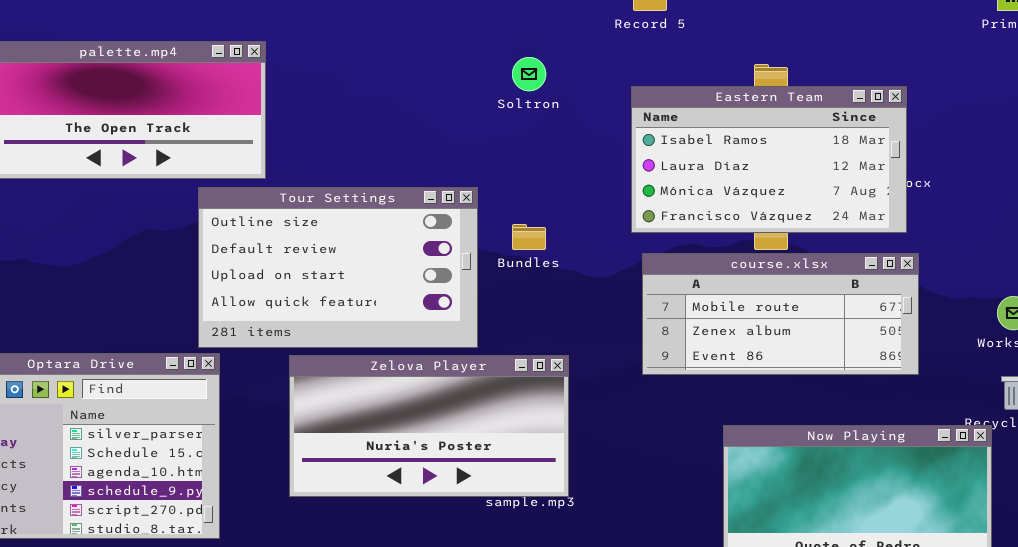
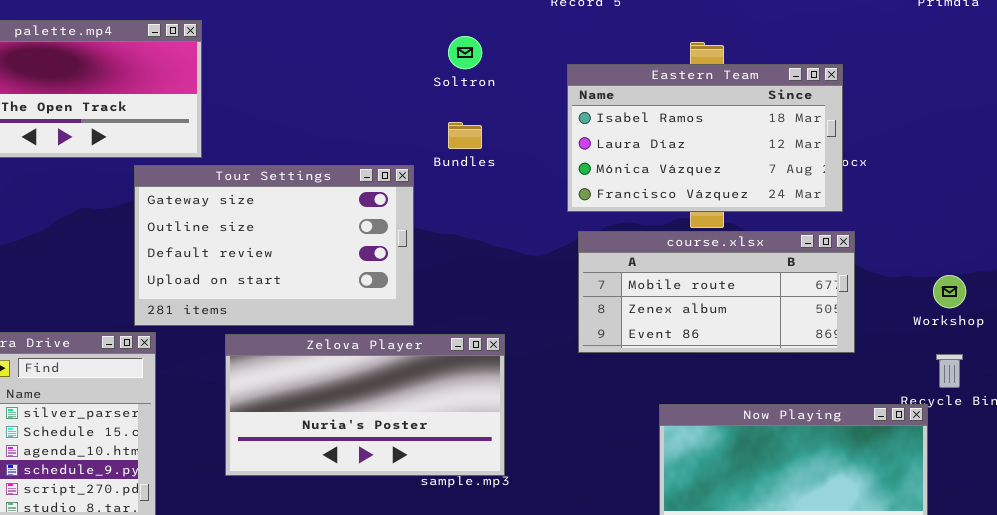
Tour Settings: [198,187,478,348] -> [134,165,414,326], scrolled up 1 row
Bundles: [512,224,546,250] -> [448,122,482,149], moved

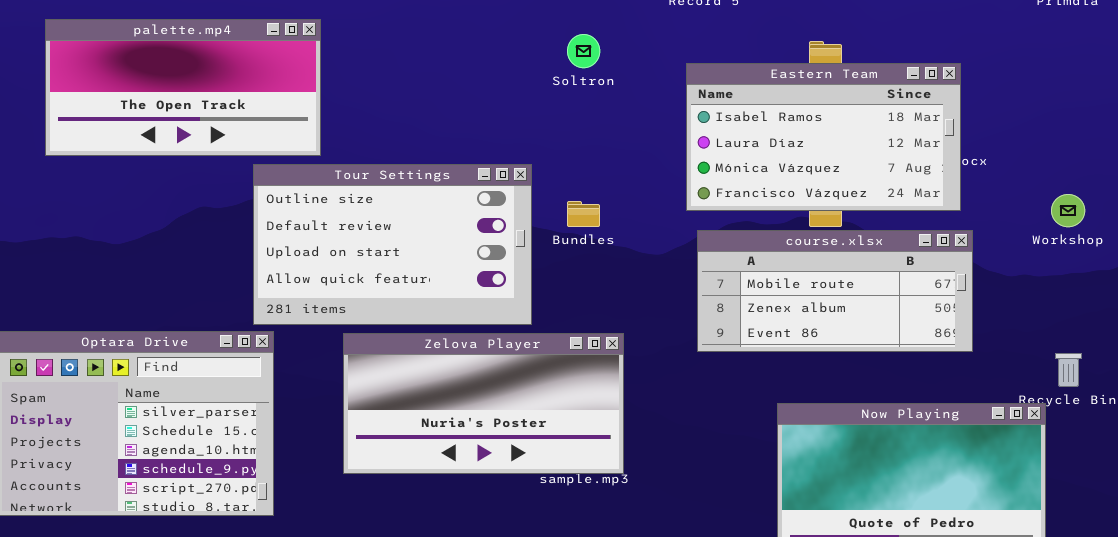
Bundles: [448,122,482,149] -> [567,201,600,227], moved
Tour Settings: [134,165,414,326] -> [253,164,532,325], scrolled down 1 row
Workshop: [933,275,966,308] -> [1051,194,1085,227], moved

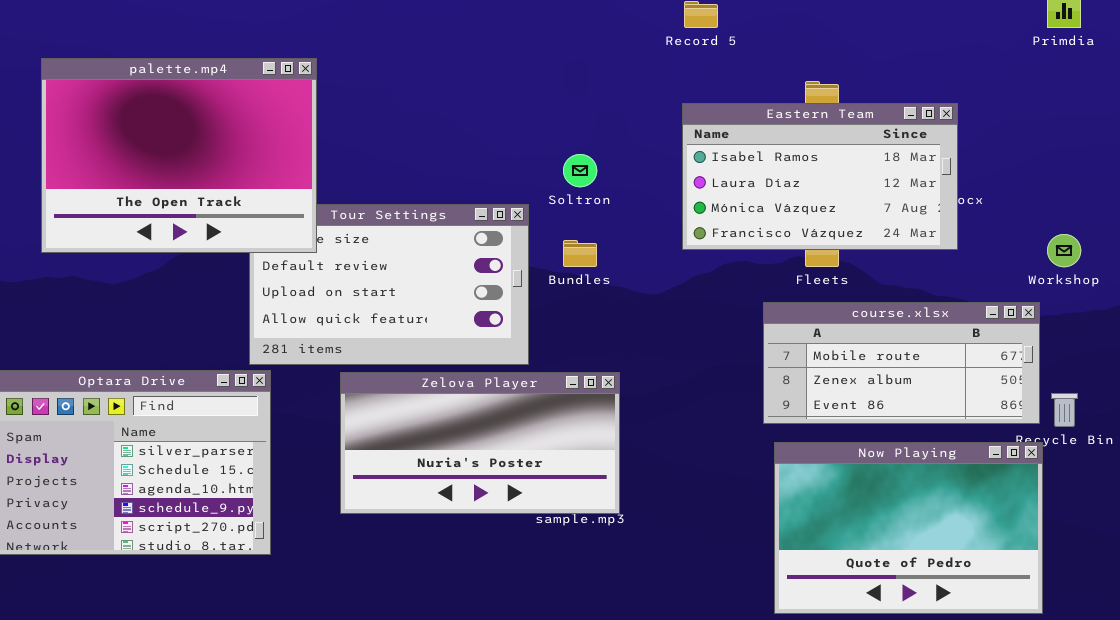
palette.mp4: [45,19,321,156] -> [41,58,317,253], resized
Soltron: [567,34,600,68] -> [563,154,597,187], moved
course.xlsx: [697,230,973,352] -> [763,302,1040,424], moved

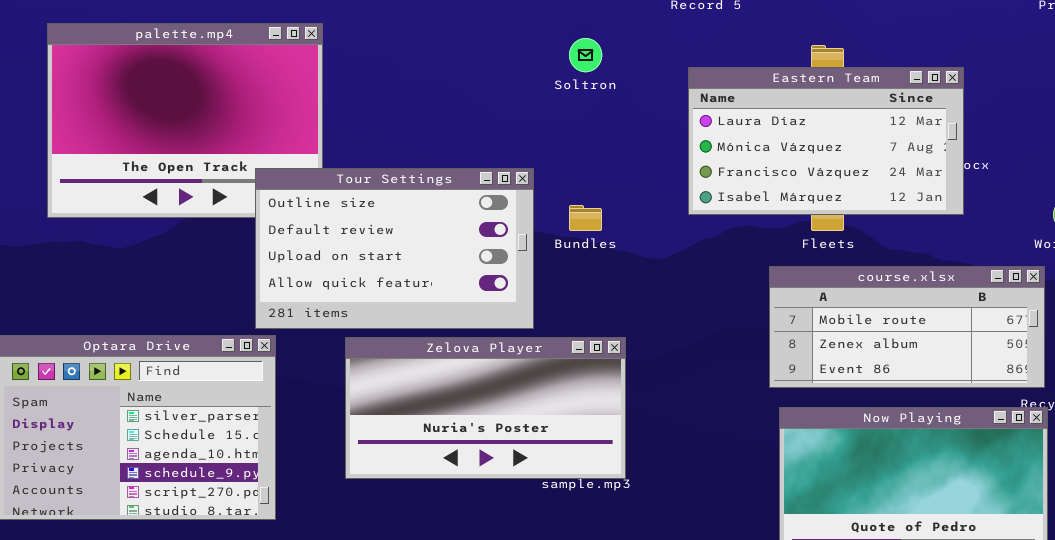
Eastern Team: [682,103,958,250] -> [688,67,964,215], scrolled down 1 row
Soltron: [563,154,597,187] -> [569,38,602,72], moved
Tour Settings: [249,204,529,365] -> [255,168,534,329], raised

